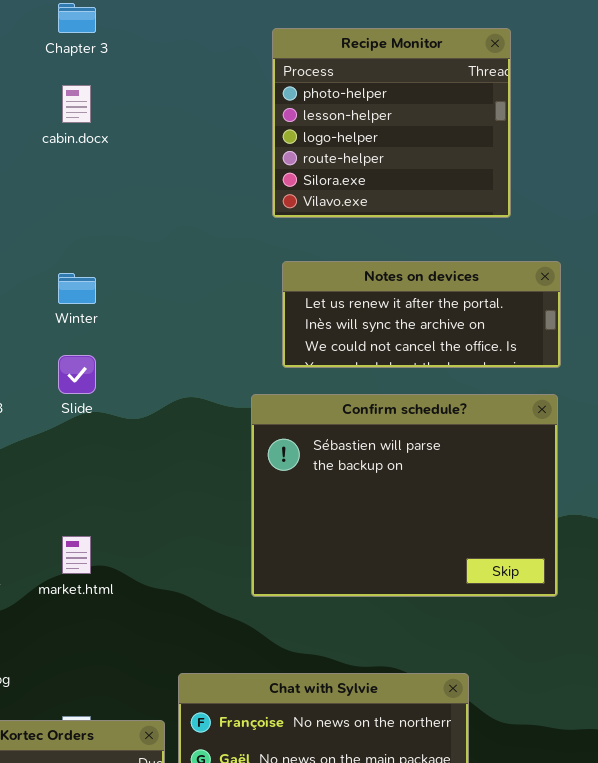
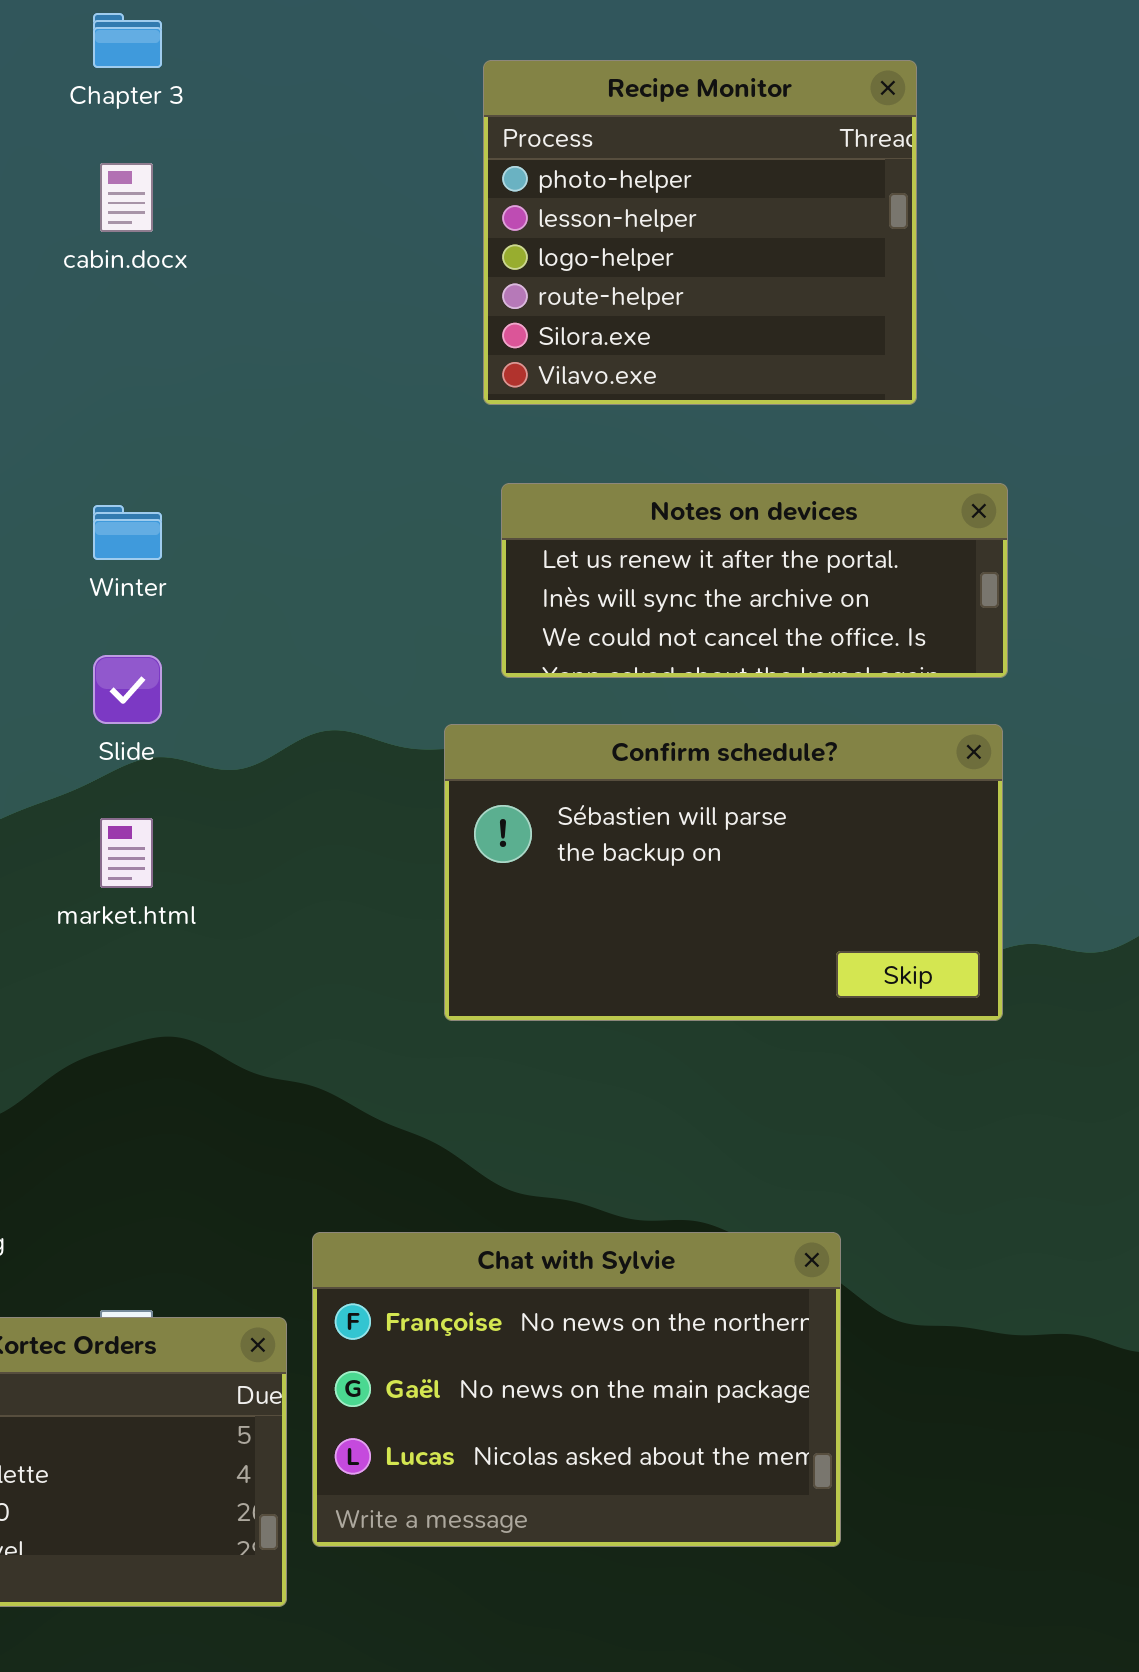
Confirm schedule?: [251,394,558,597] -> [444,724,1003,1021], resized
market.html: [62,536,91,574] -> [100,818,153,888], moved

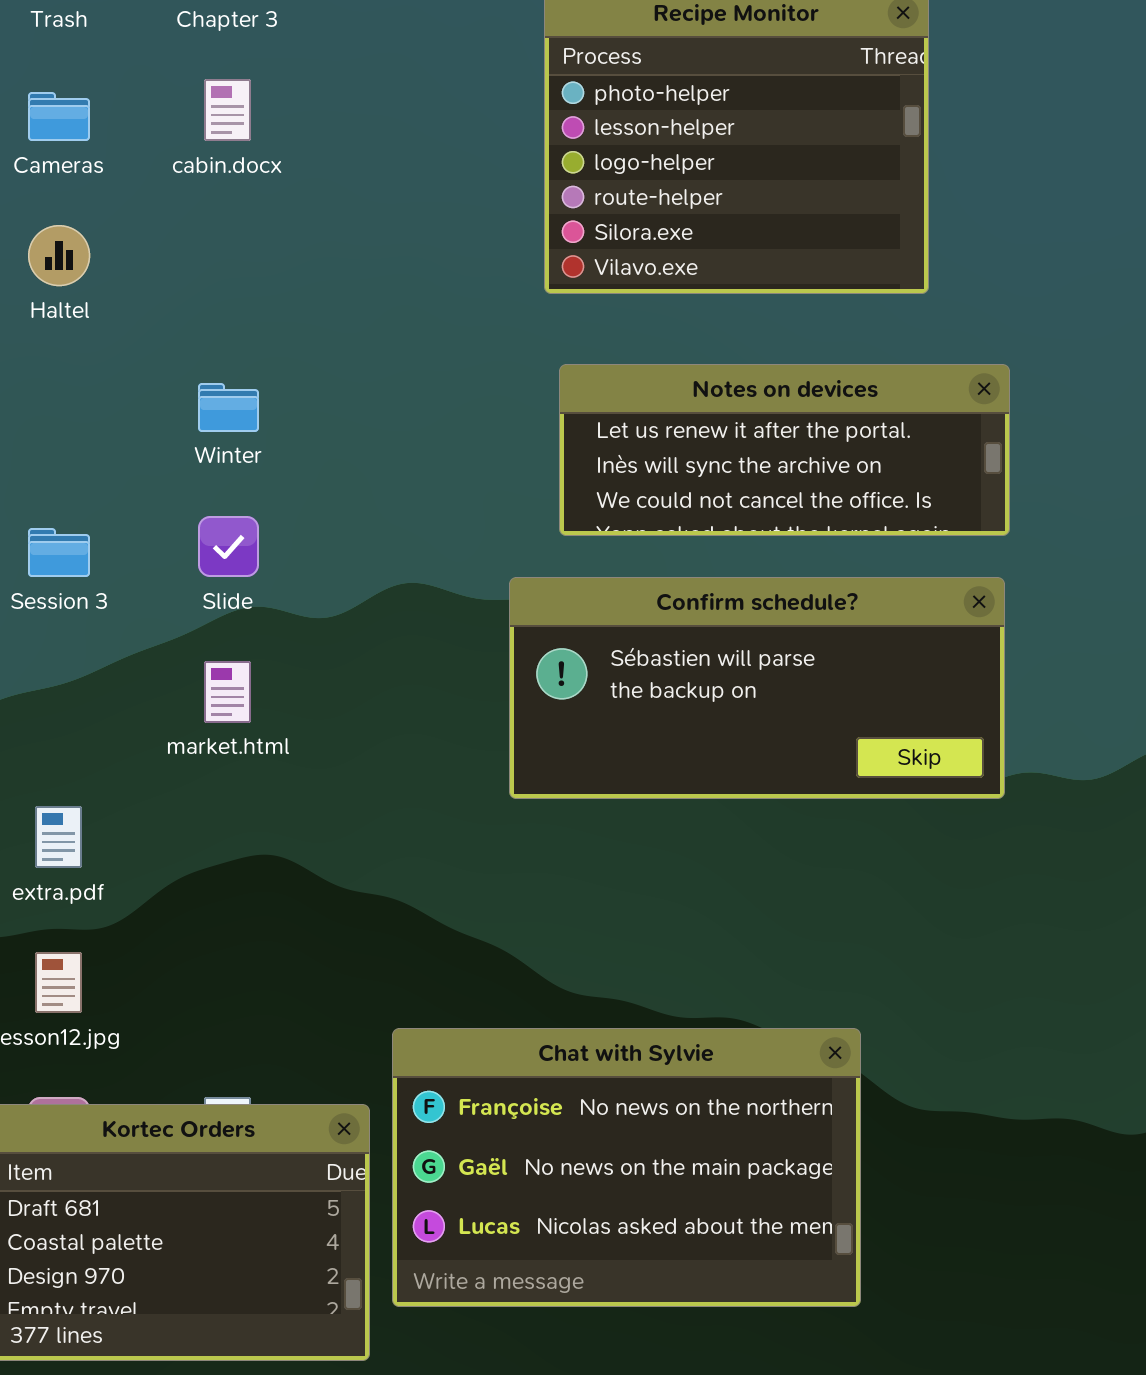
Confirm schedule?: [444,724,1003,1021] -> [509,577,1005,799], resized

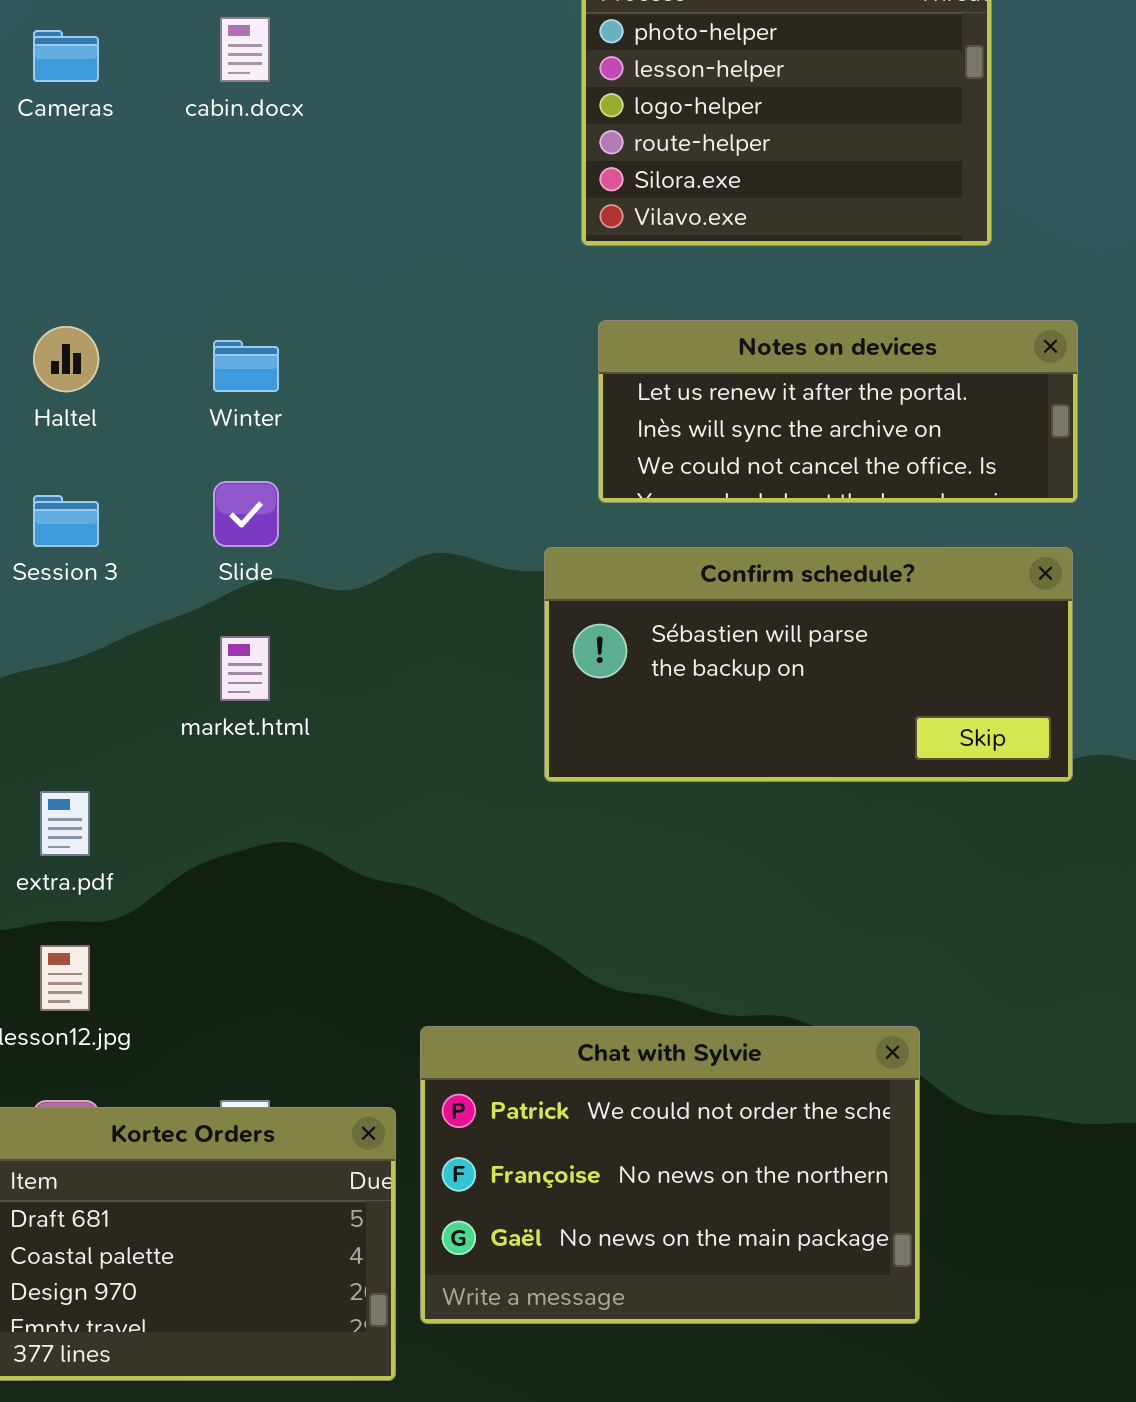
Haltel: [28,225,90,286] -> [33,326,99,392], moved
Chat with Sylvie: [392,1028,861,1307] -> [420,1026,920,1324], scrolled up 1 row

